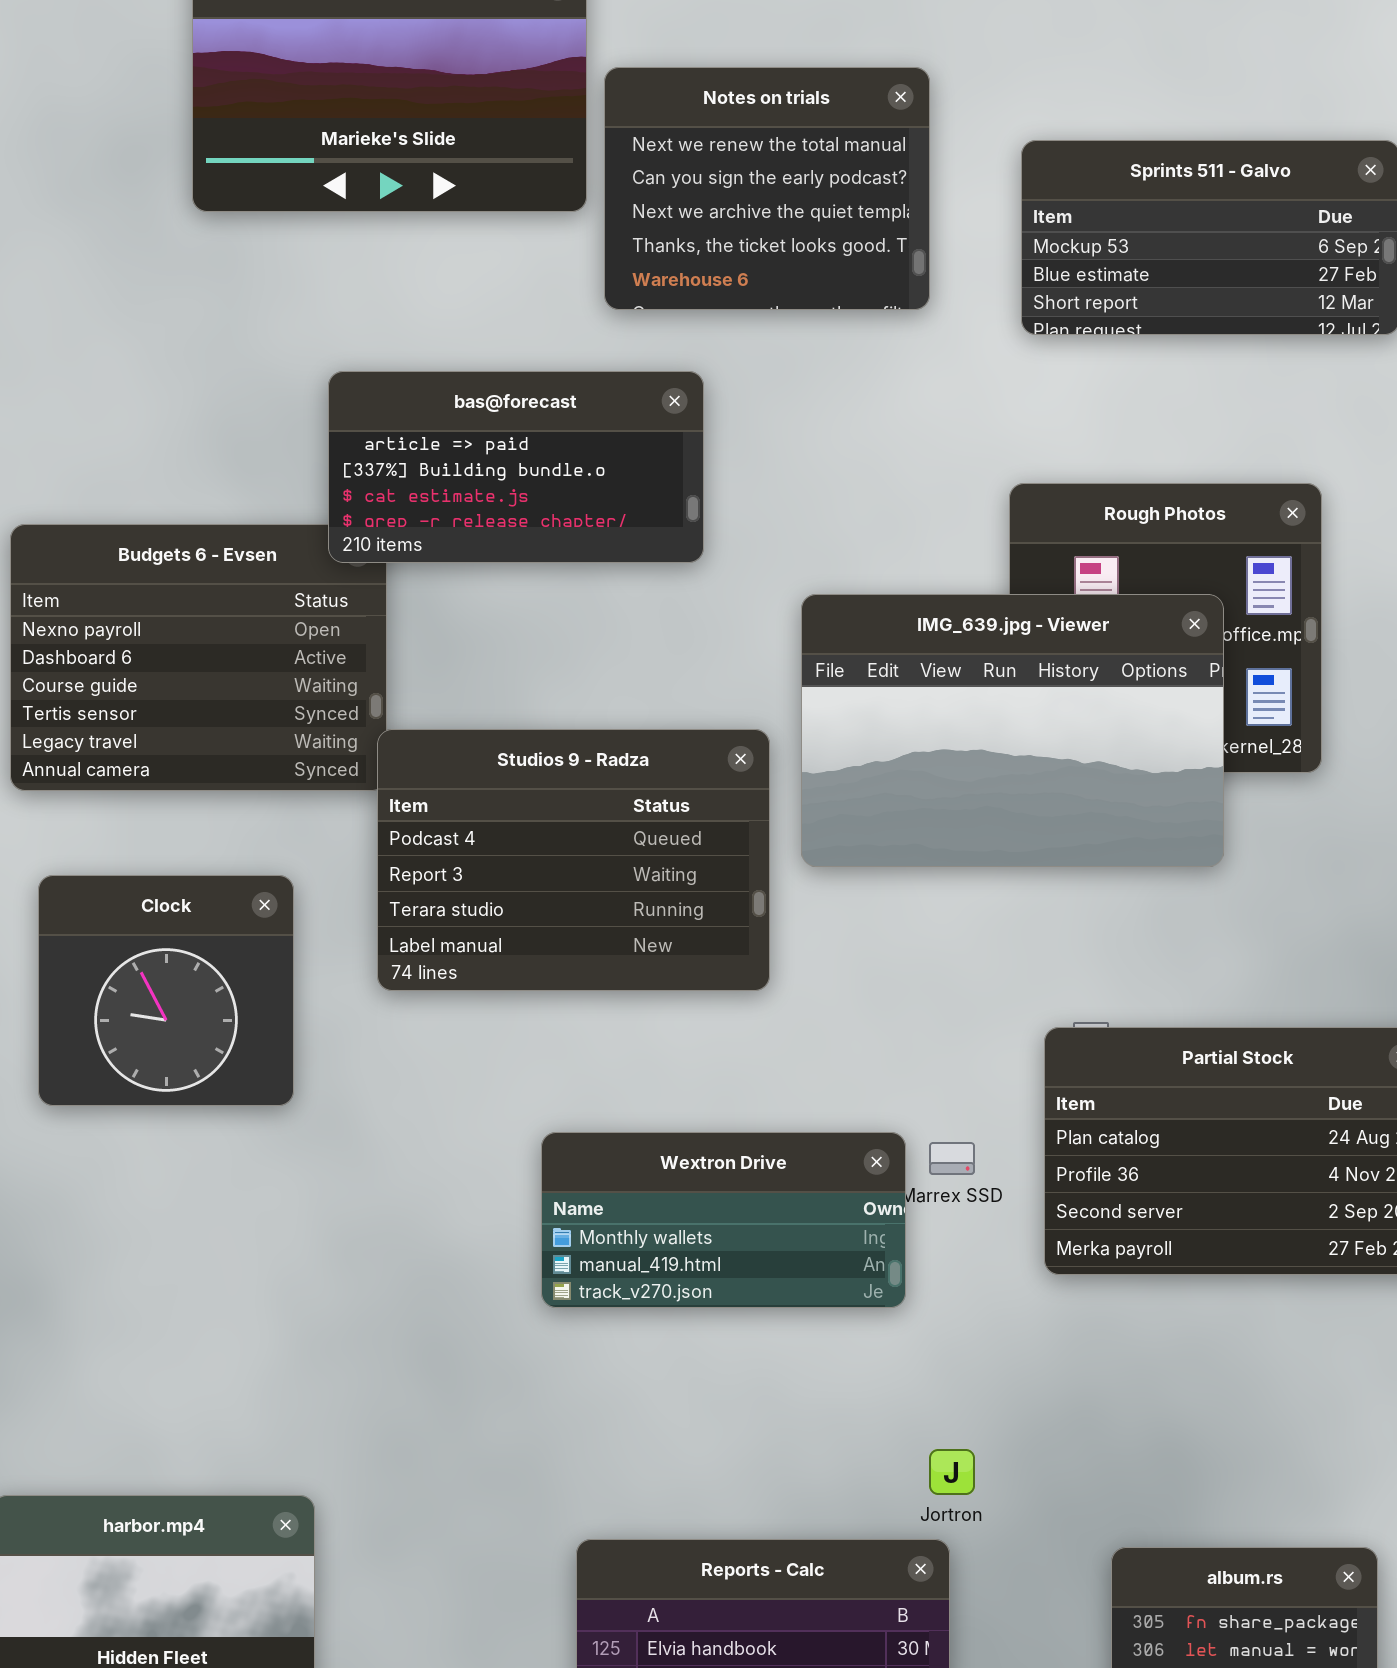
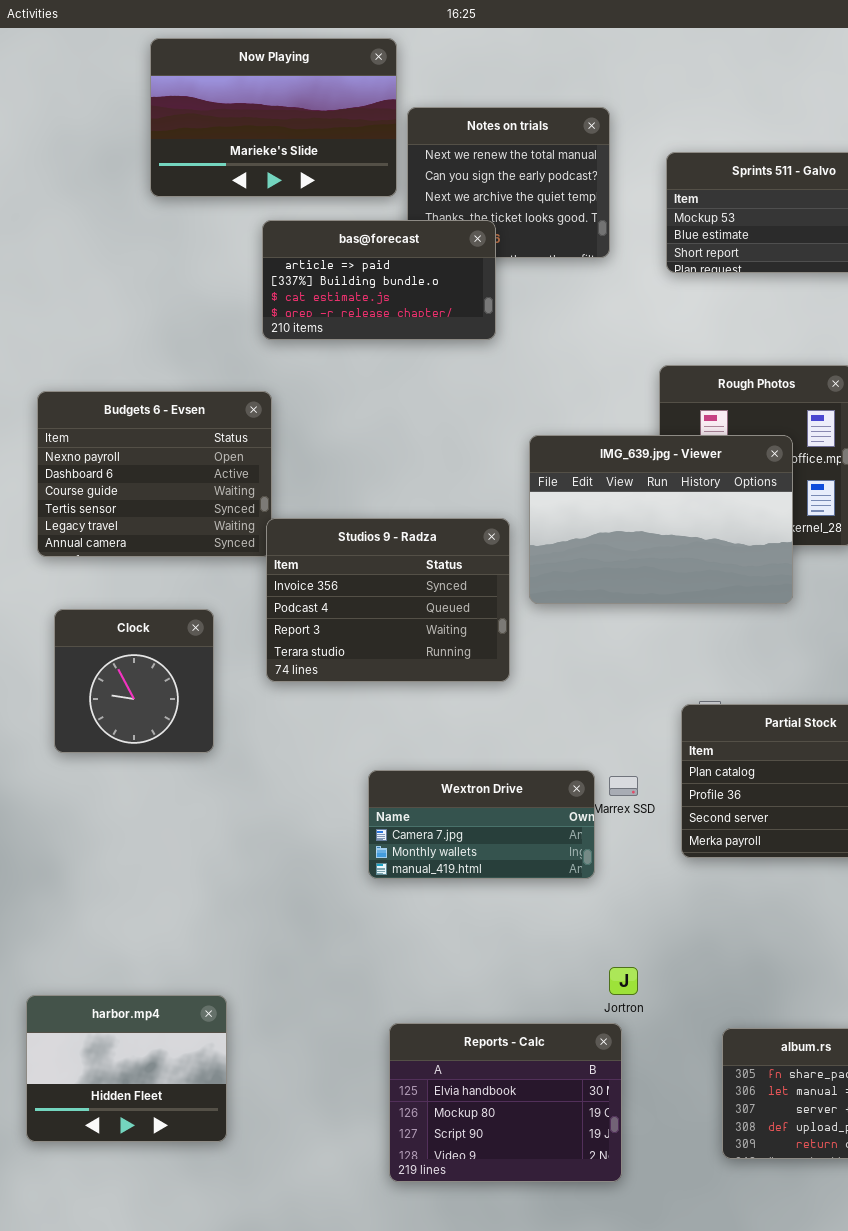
bas@forecast: [328,371,704,563] -> [262,220,496,340], moved
Studios 9 - Radza: [377,729,770,991] -> [266,518,510,682], scrolled up 1 row
Wextron Drive: [541,1132,906,1308] -> [368,770,595,879], scrolled up 1 row

